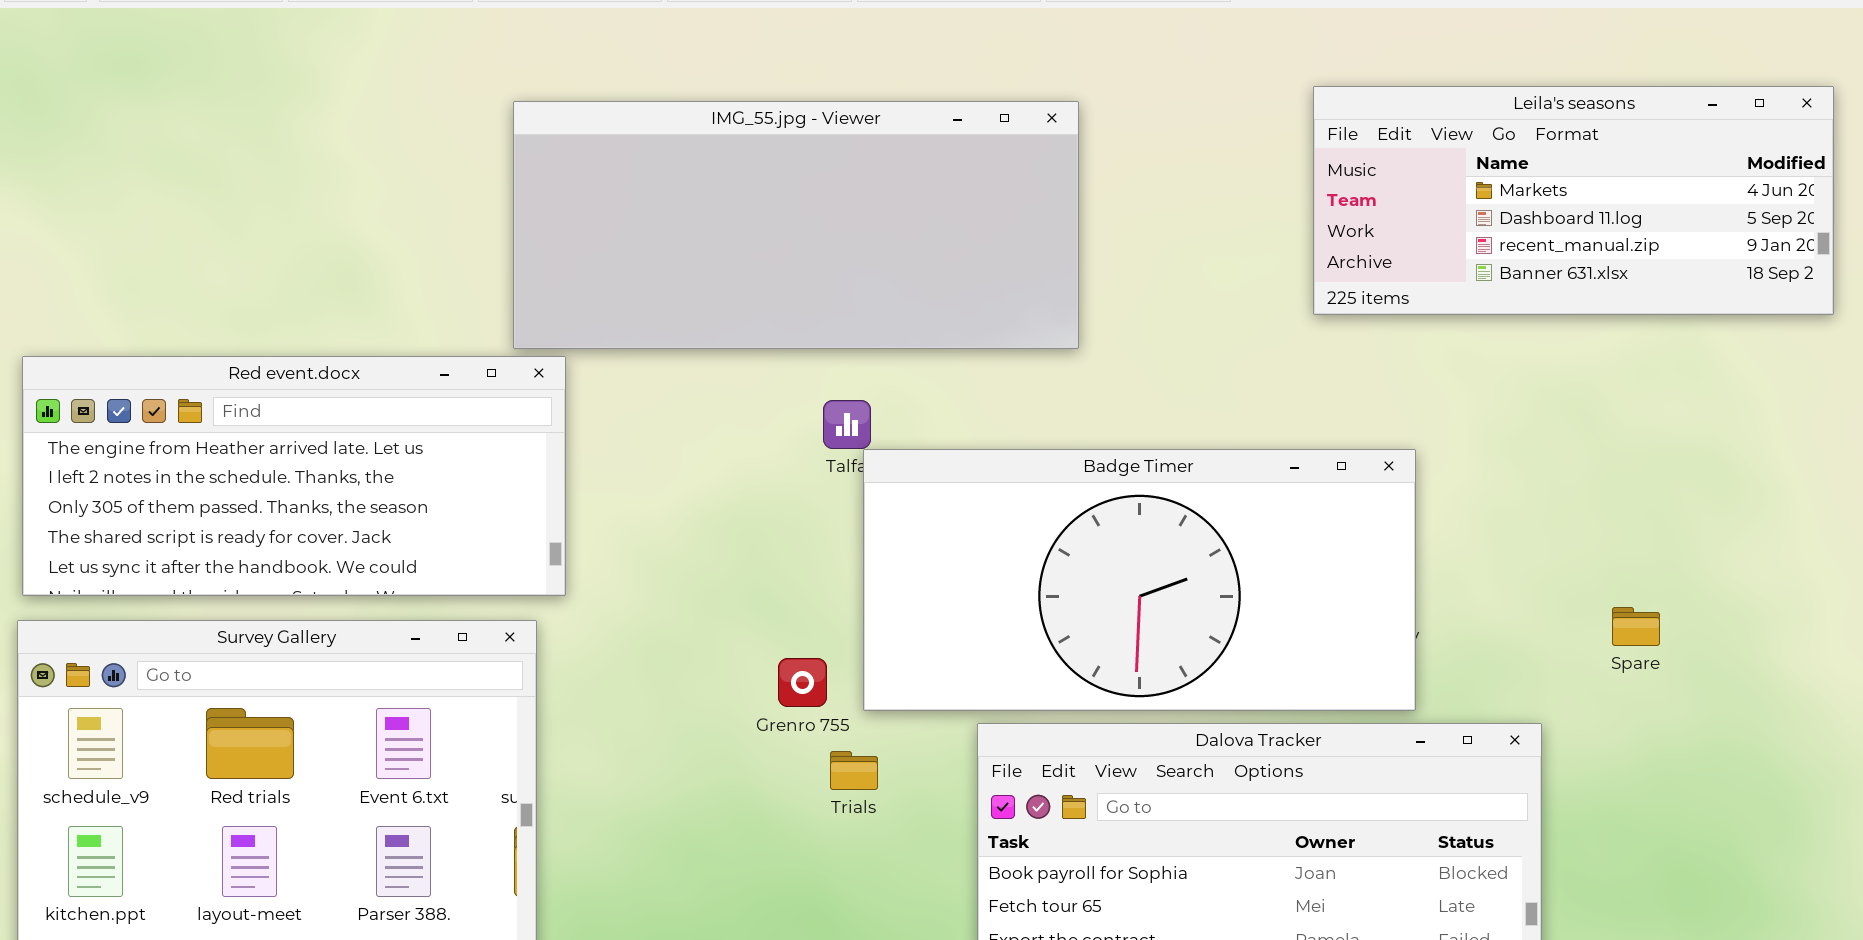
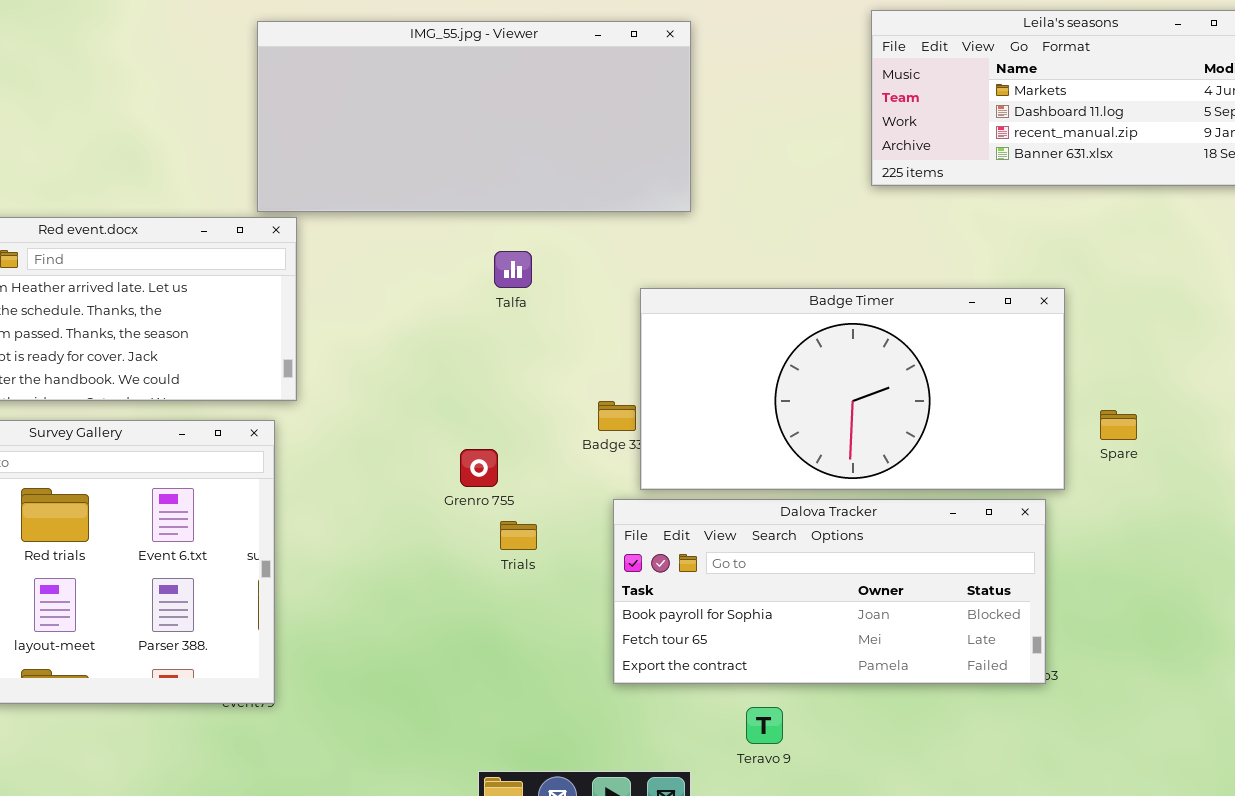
Badge Timer: [863,449,1416,711] -> [640,288,1065,490], moved

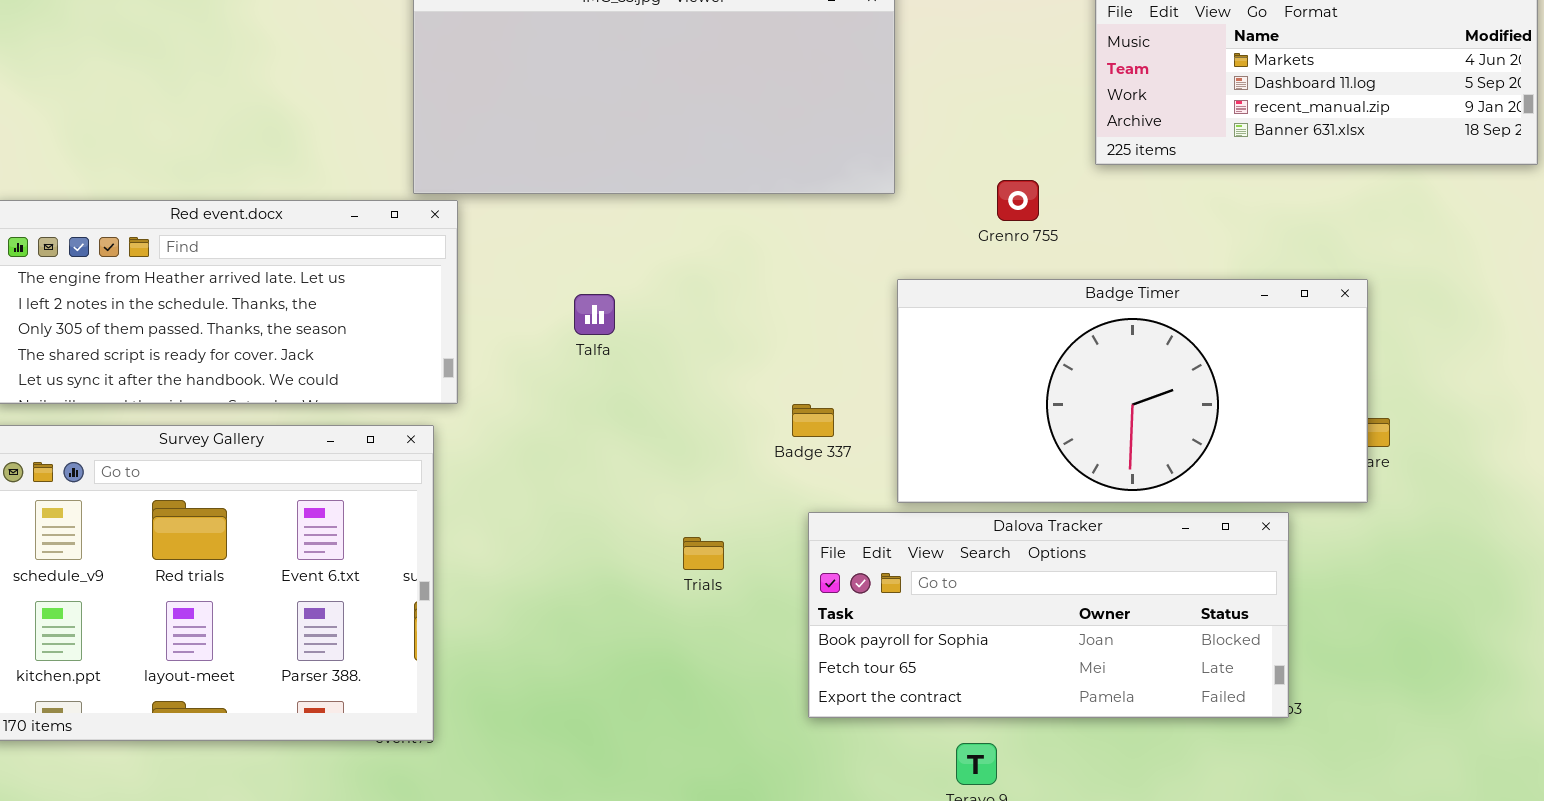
Talfa: [494,251,532,288] -> [574,294,615,335], moved
Badge Timer: [640,288,1065,490] -> [897,279,1368,503], moved
Grenro 755: [460,449,498,487] -> [997,180,1039,221], moved

